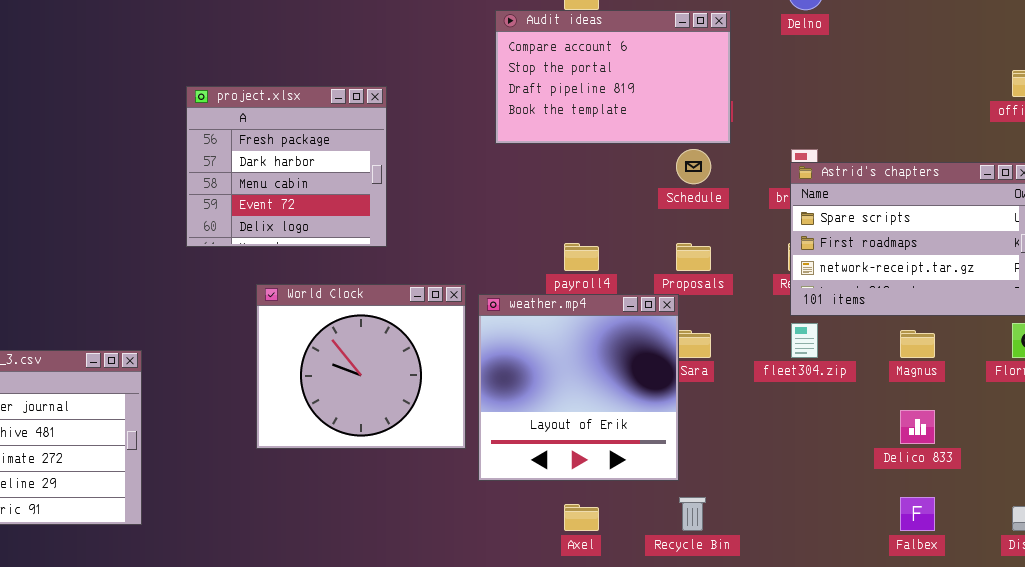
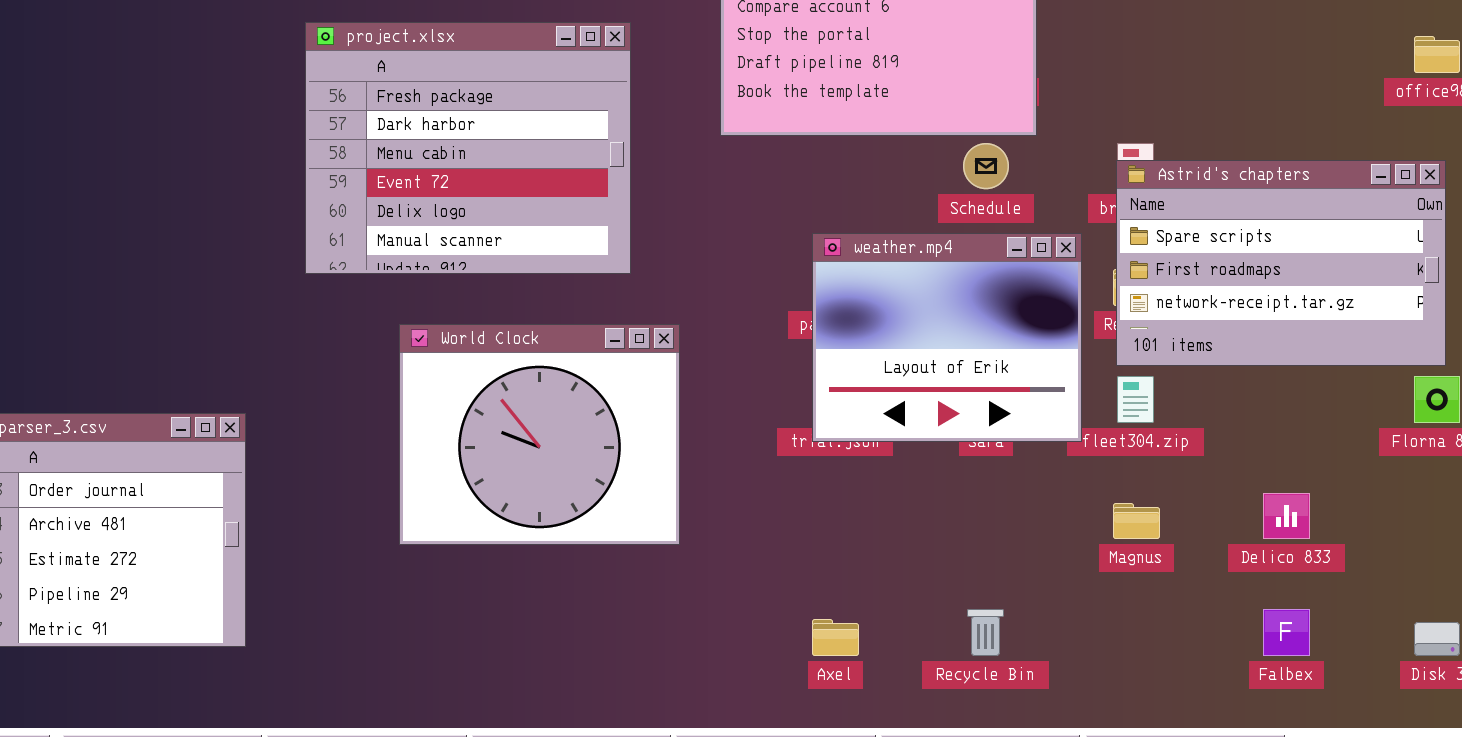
project.xlsx: [186,86,387,247] -> [305,22,631,274], resized
weather.mp4: [478,294,679,481] -> [812,233,1082,442], moved, resized
Magnus: [900,330,935,358] -> [1113,503,1160,539], moved

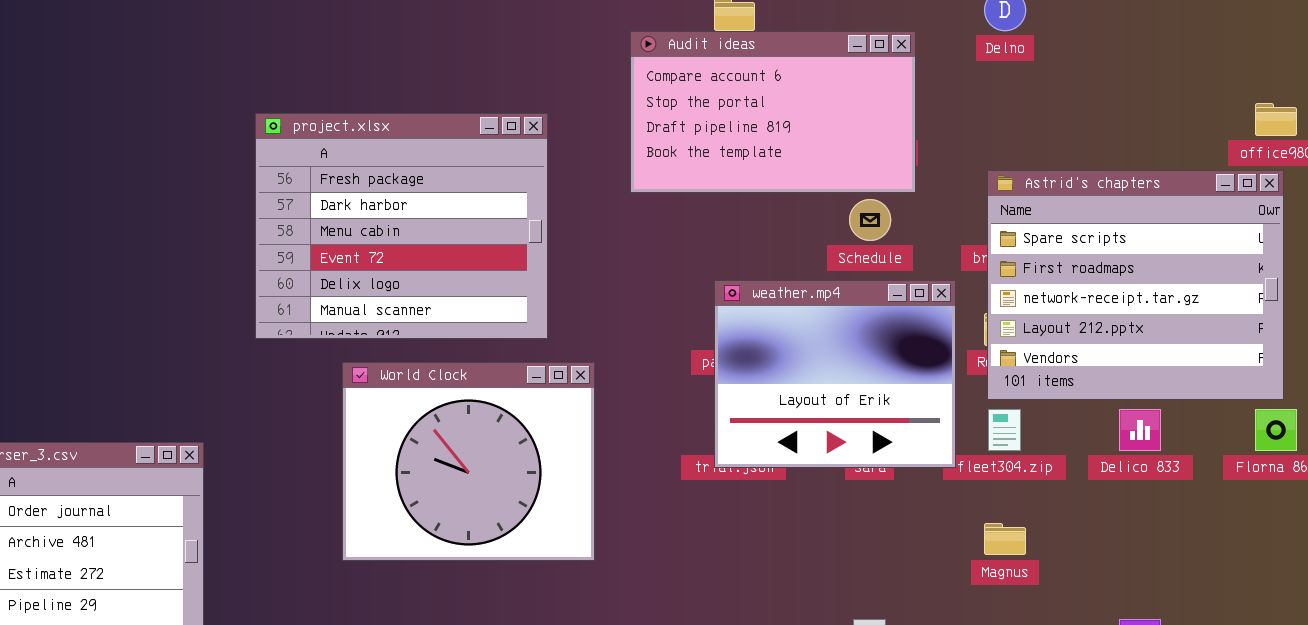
project.xlsx: [305,22,631,274] -> [255,113,548,339], moved
Astrid's chapters: [1116,160,1446,366] -> [987,170,1284,400], resized
Delico 833: [1263,493,1310,539] -> [1119,409,1161,451], moved

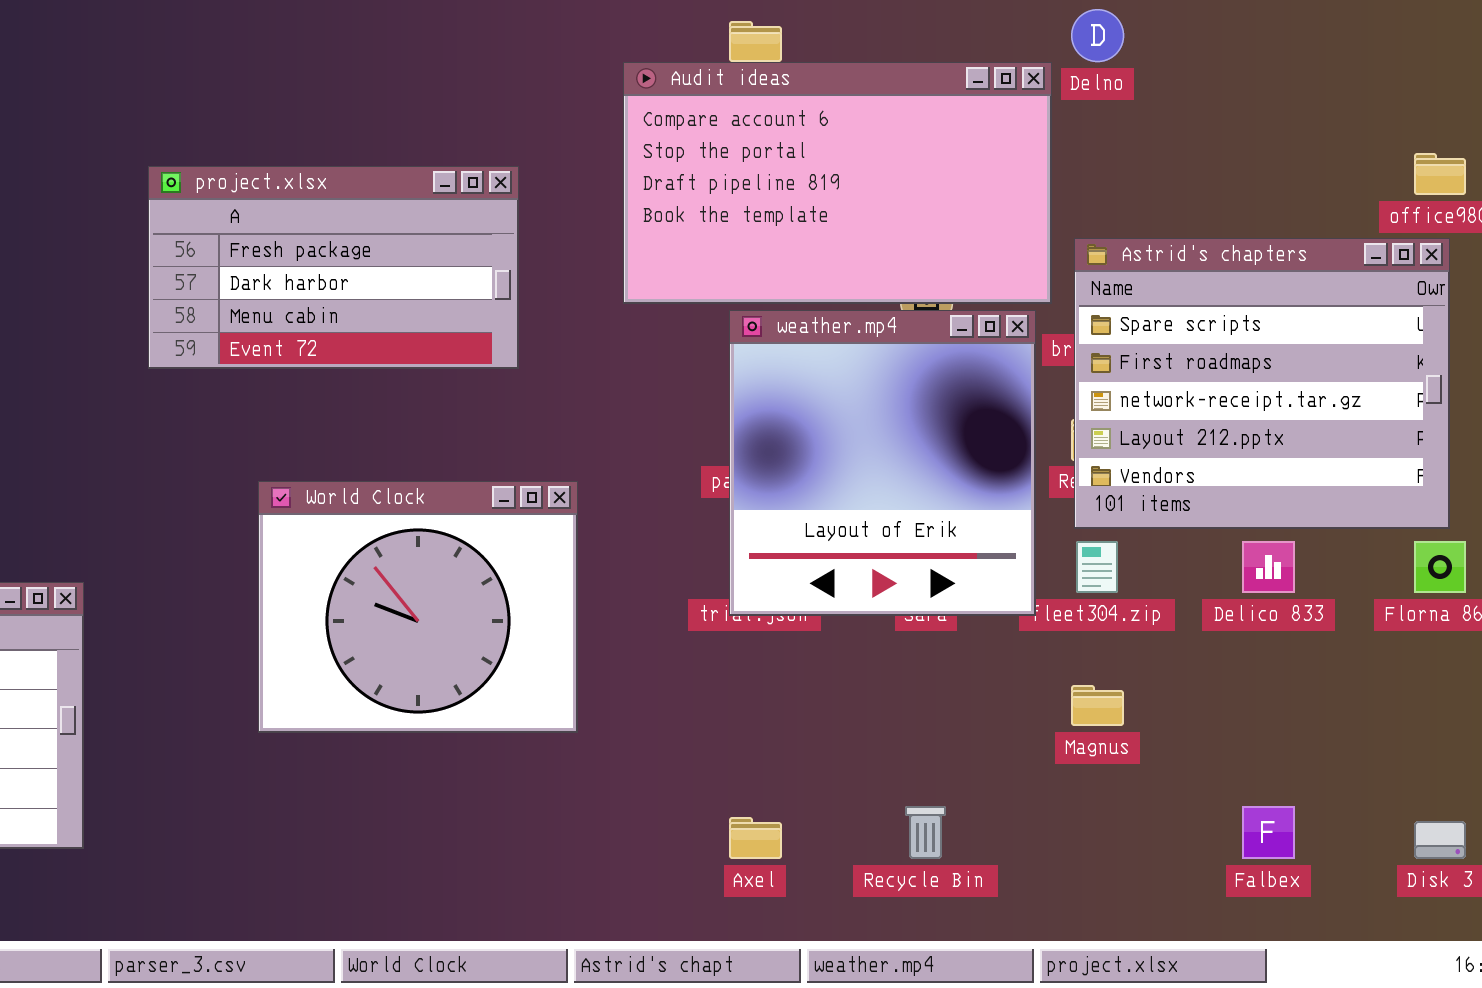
Audit ideas: [630,31,916,193] -> [623,62,1052,304], resized
project.xlsx: [255,113,548,339] -> [148,166,519,369], resized
weather.mp4: [714,280,956,468] -> [729,310,1036,616], resized

